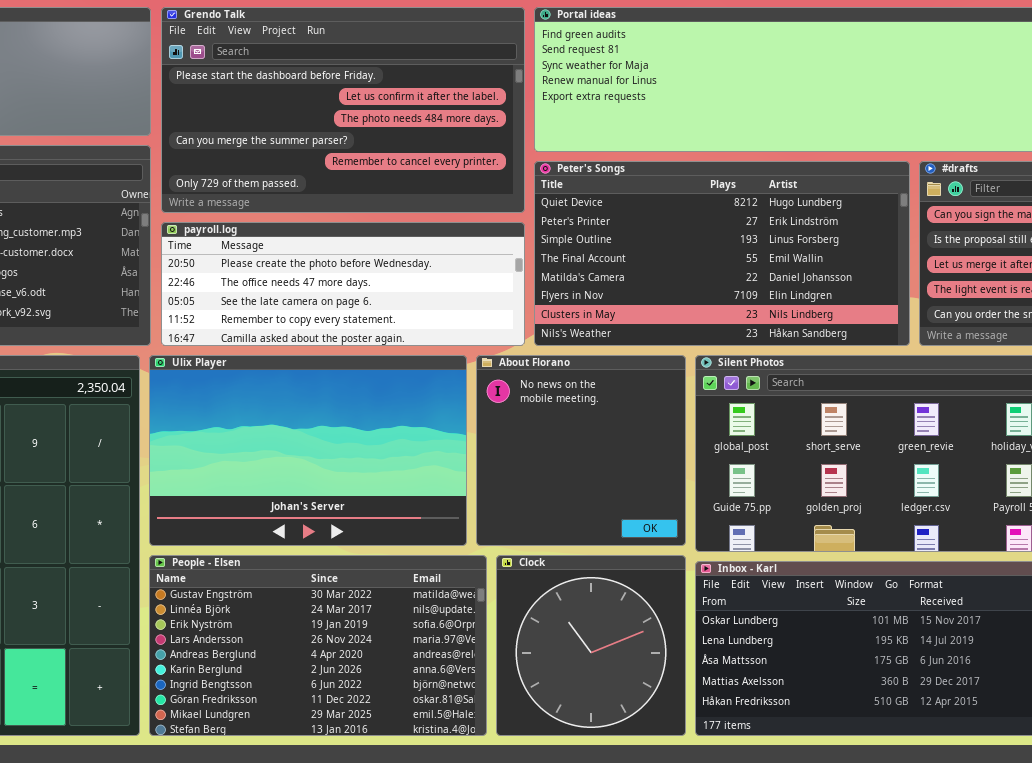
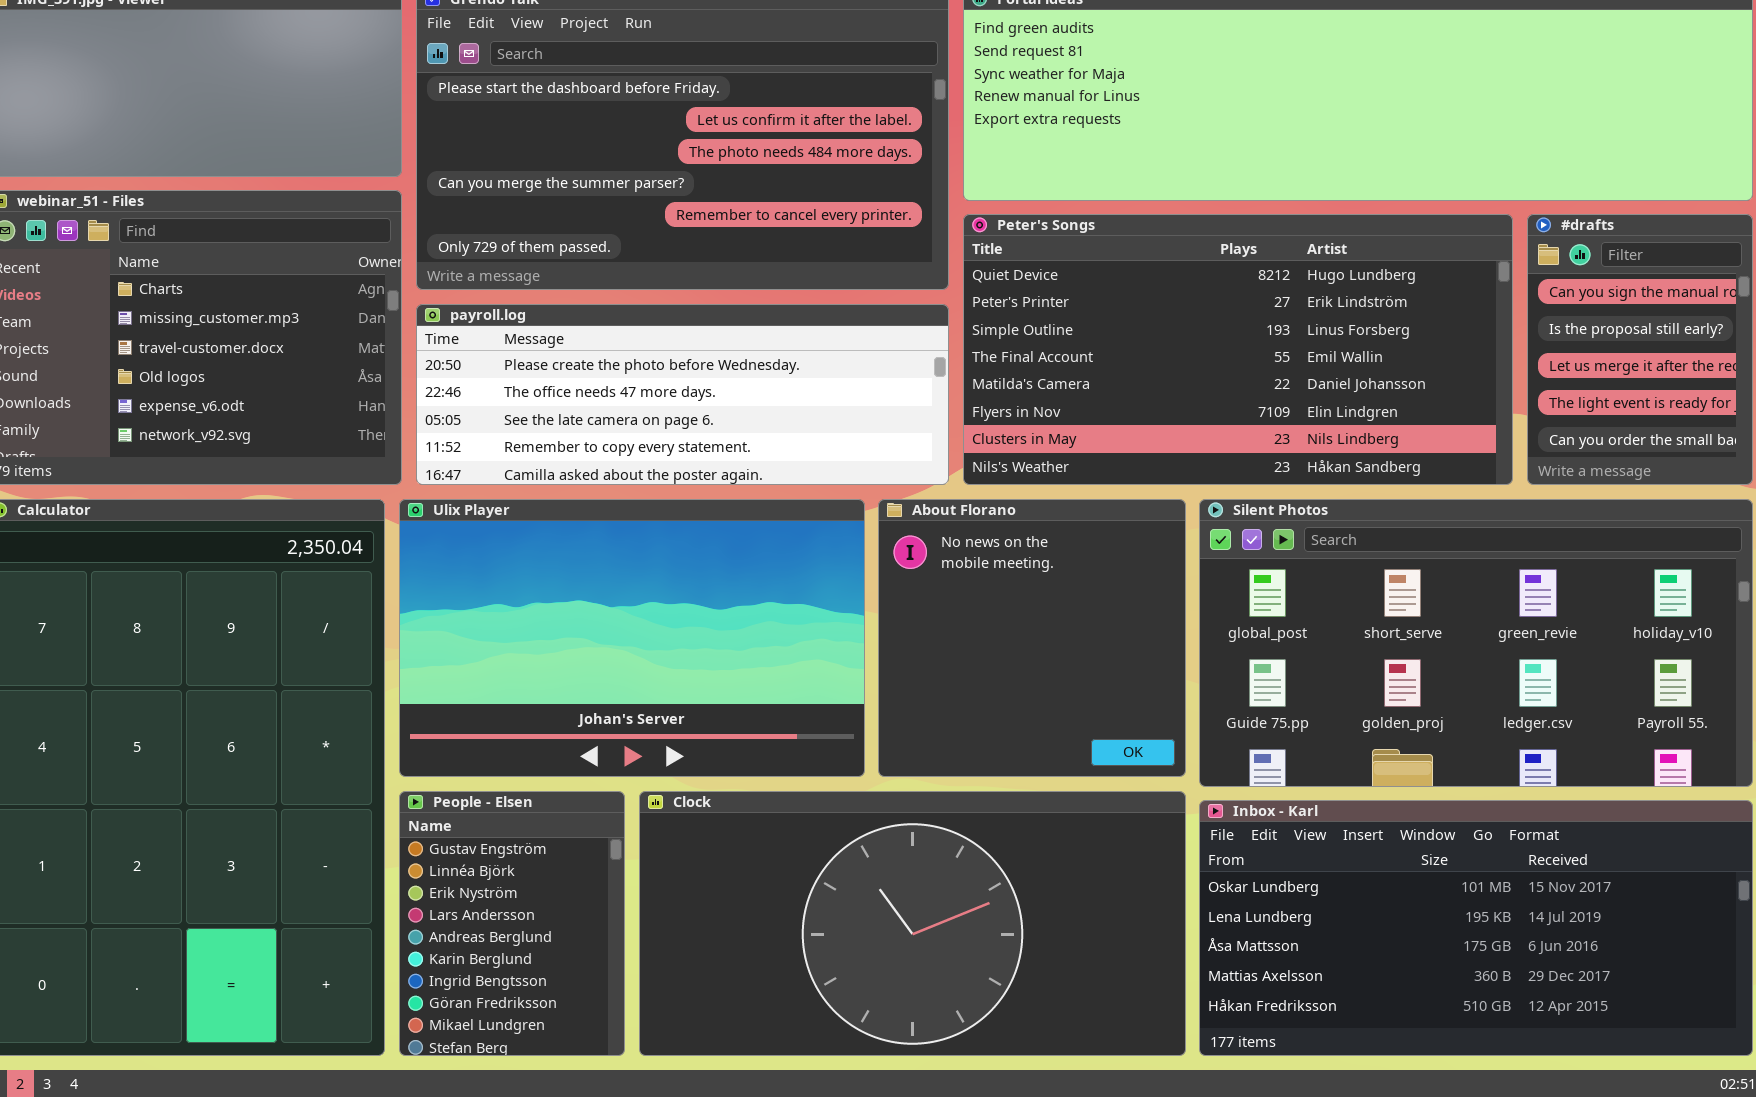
People - Elsen: [149,555,487,736] -> [399,791,625,1056], resized
Clock: [496,555,686,736] -> [639,791,1186,1056], resized

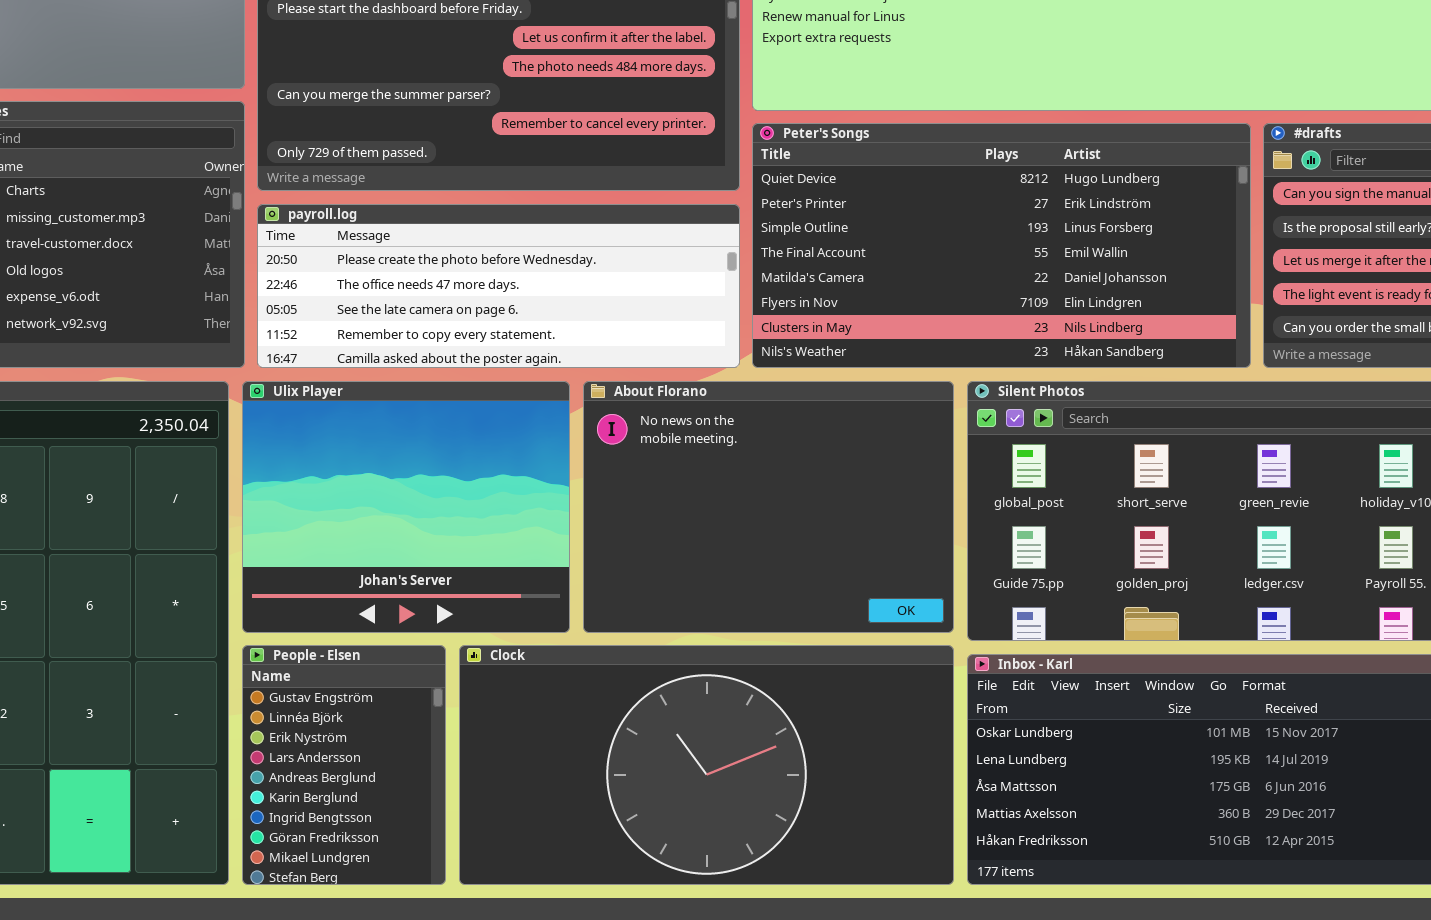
Ulix Player: [399,499,865,777] -> [242,381,570,633], resized
About Florano: [878,499,1186,777] -> [583,381,954,633], resized

